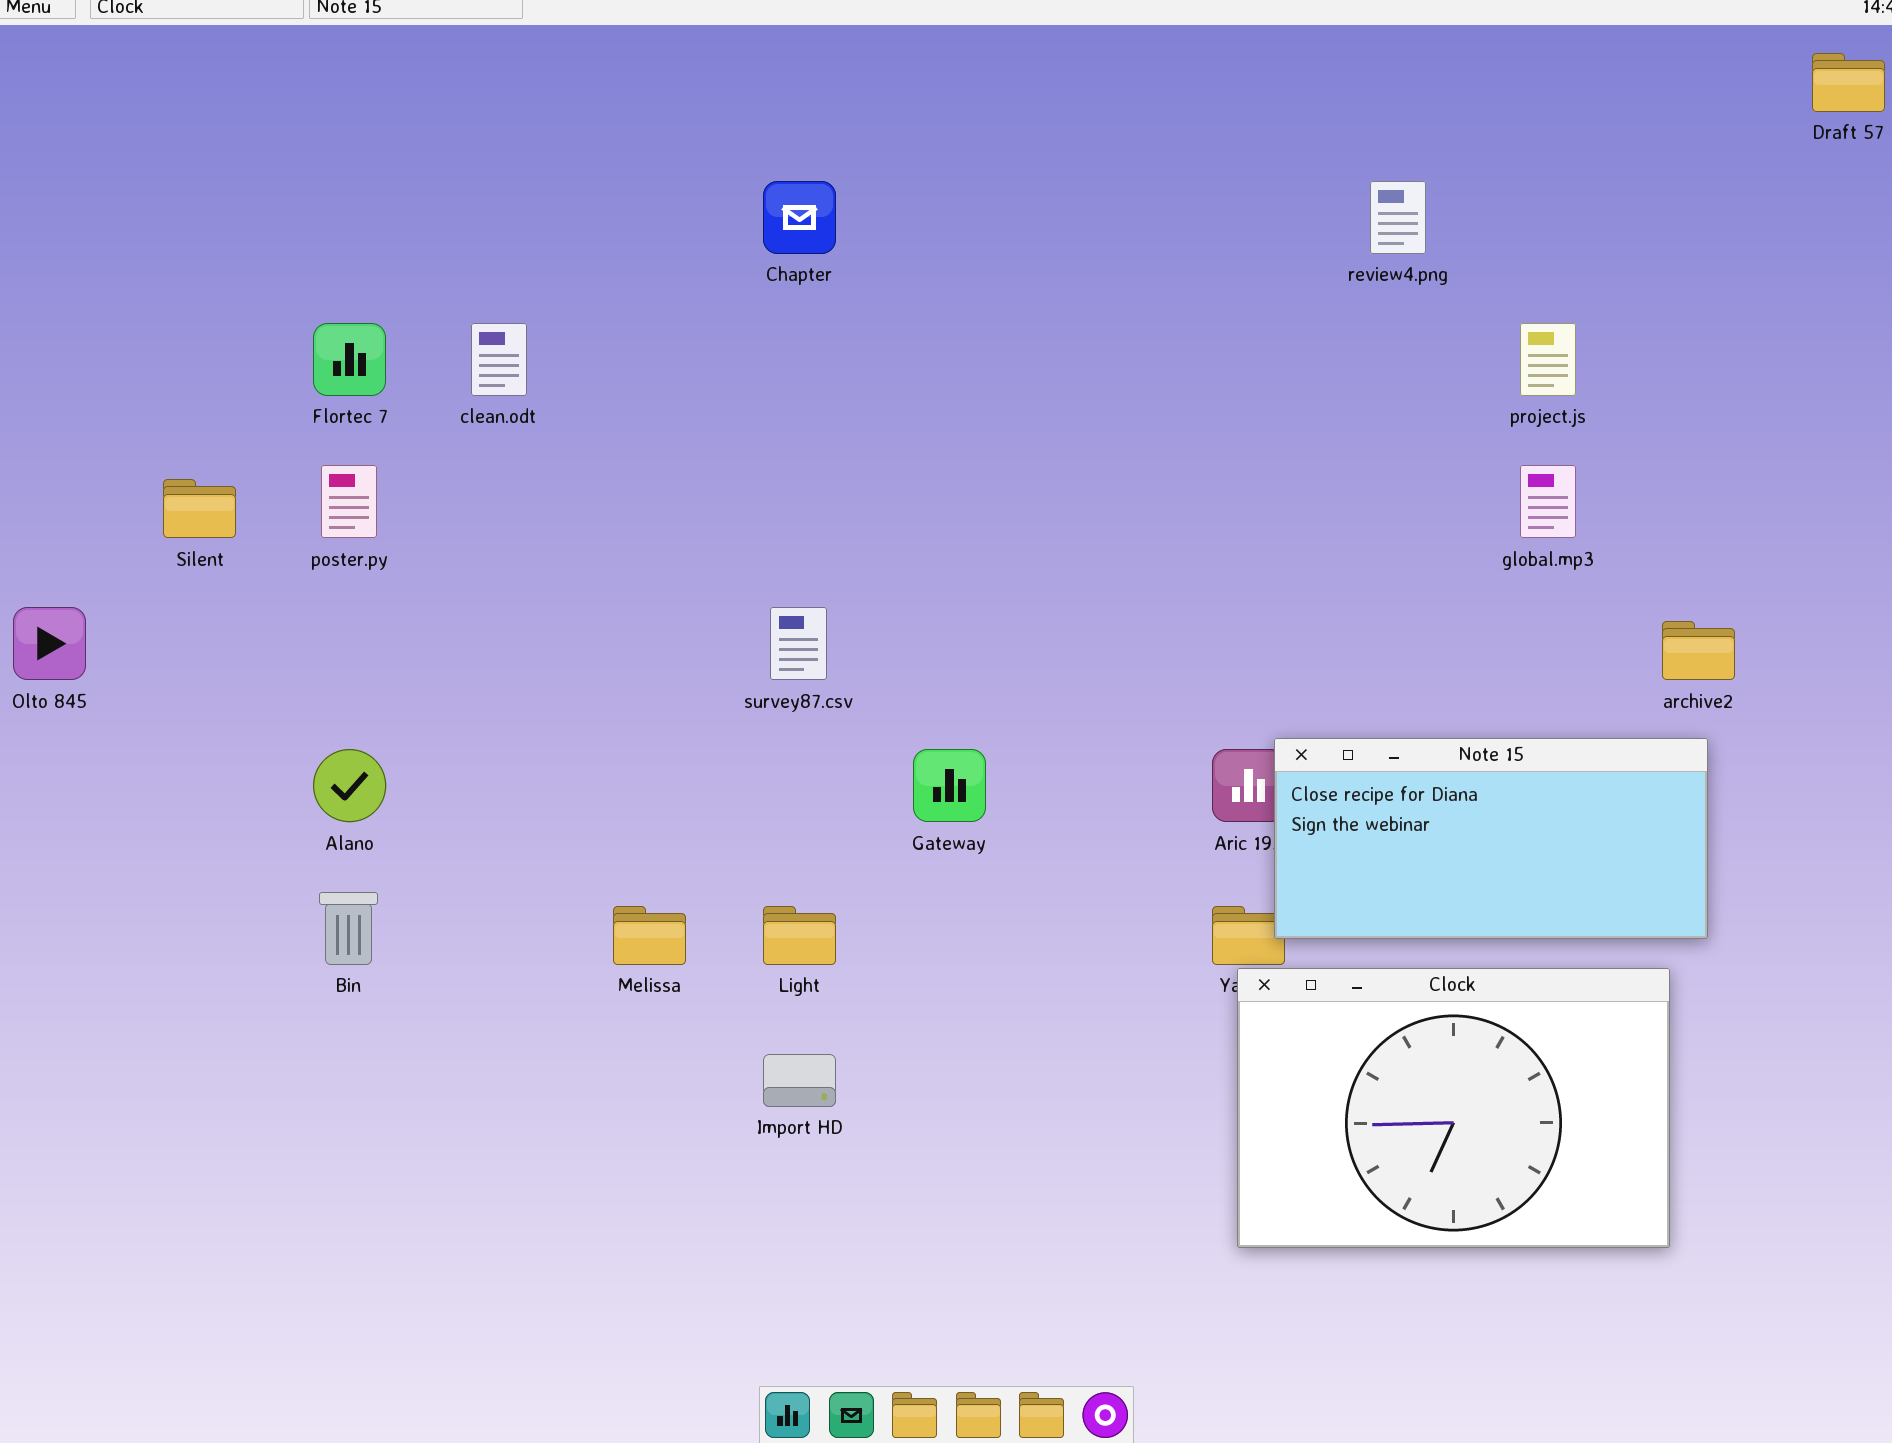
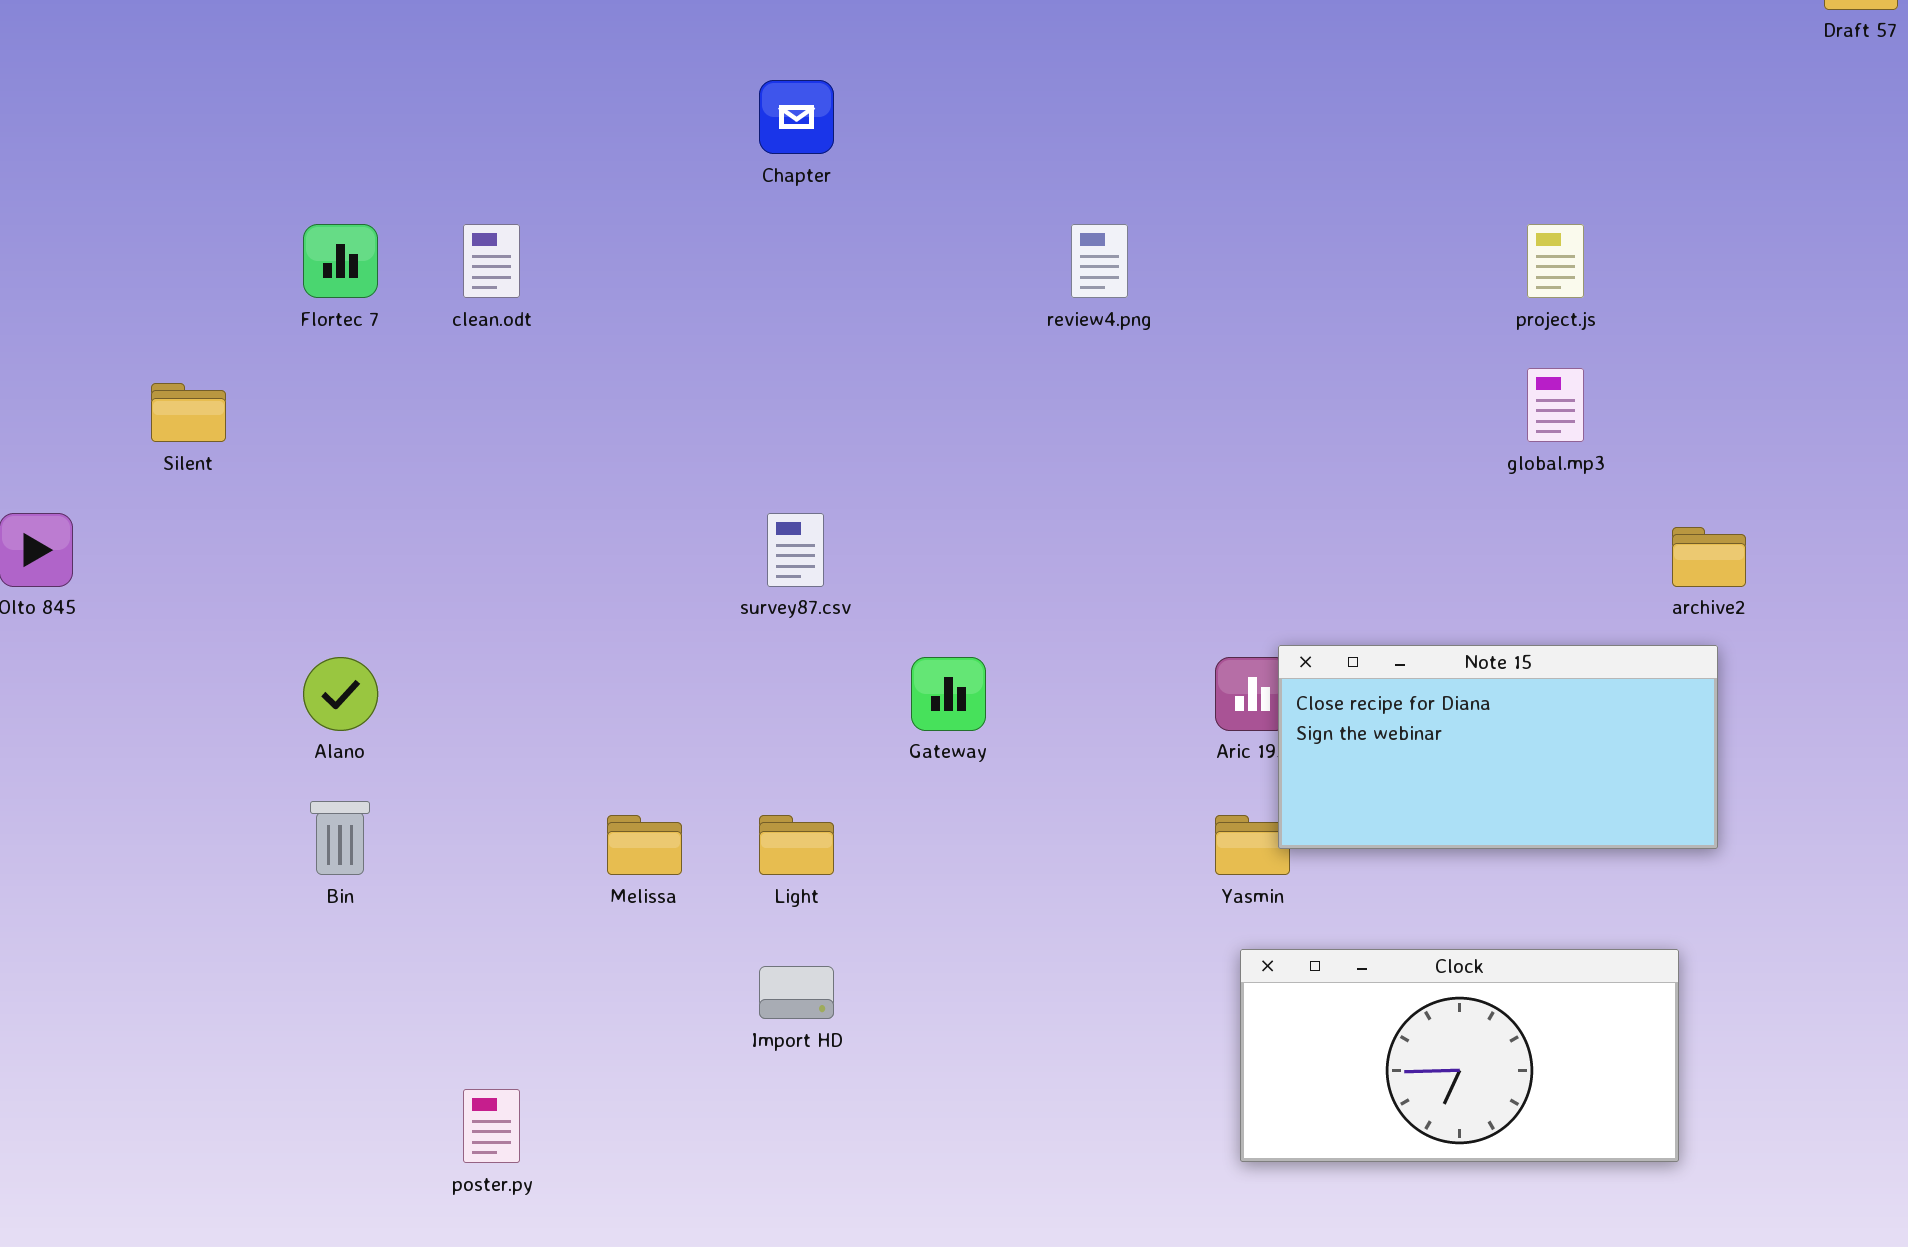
review4.png: [1370,181,1426,254] -> [1071,224,1128,298], moved
poster.py: [321,465,377,538] -> [463,1089,520,1163], moved
Clock: [1237,968,1670,1248] -> [1240,949,1679,1162], resized

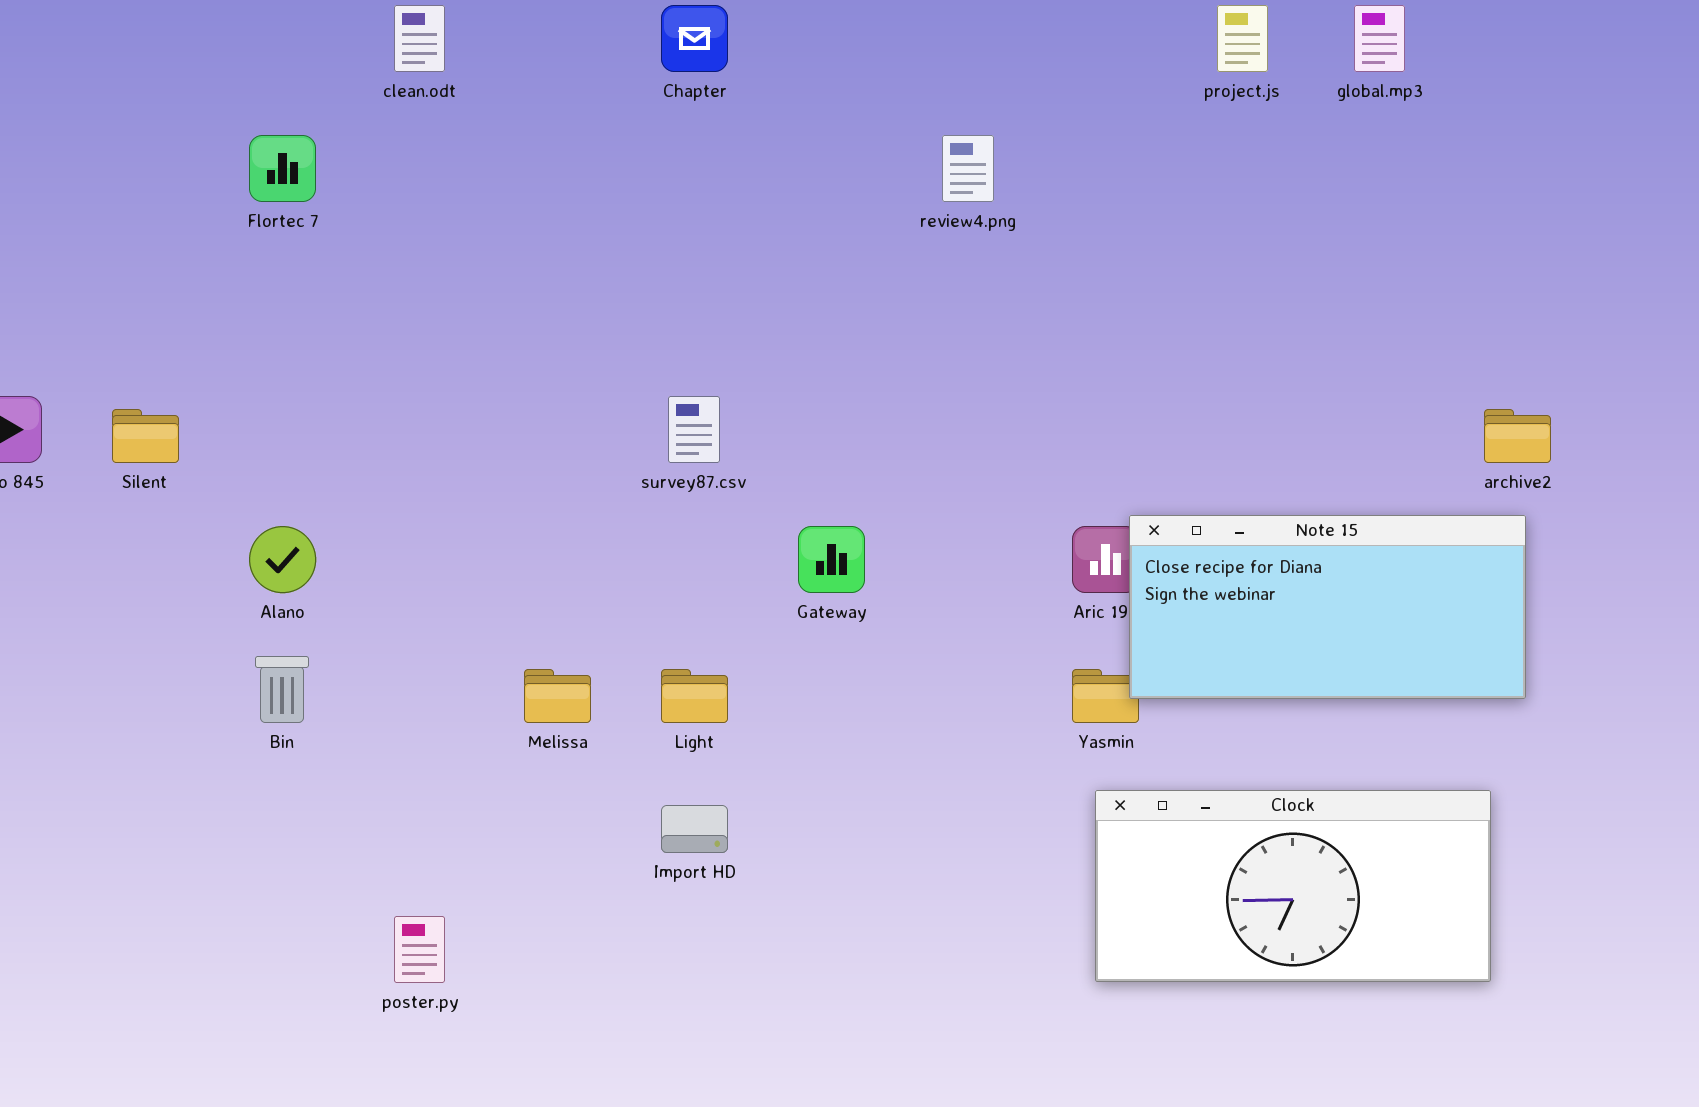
clean.odt: [463,224,520,298] -> [394,5,445,72], moved
project.js: [1527,224,1584,298] -> [1217,5,1268,72], moved
global.mp3: [1527,368,1584,442] -> [1354,5,1405,72], moved
Silent: [151,383,226,442] -> [112,409,179,463], moved

